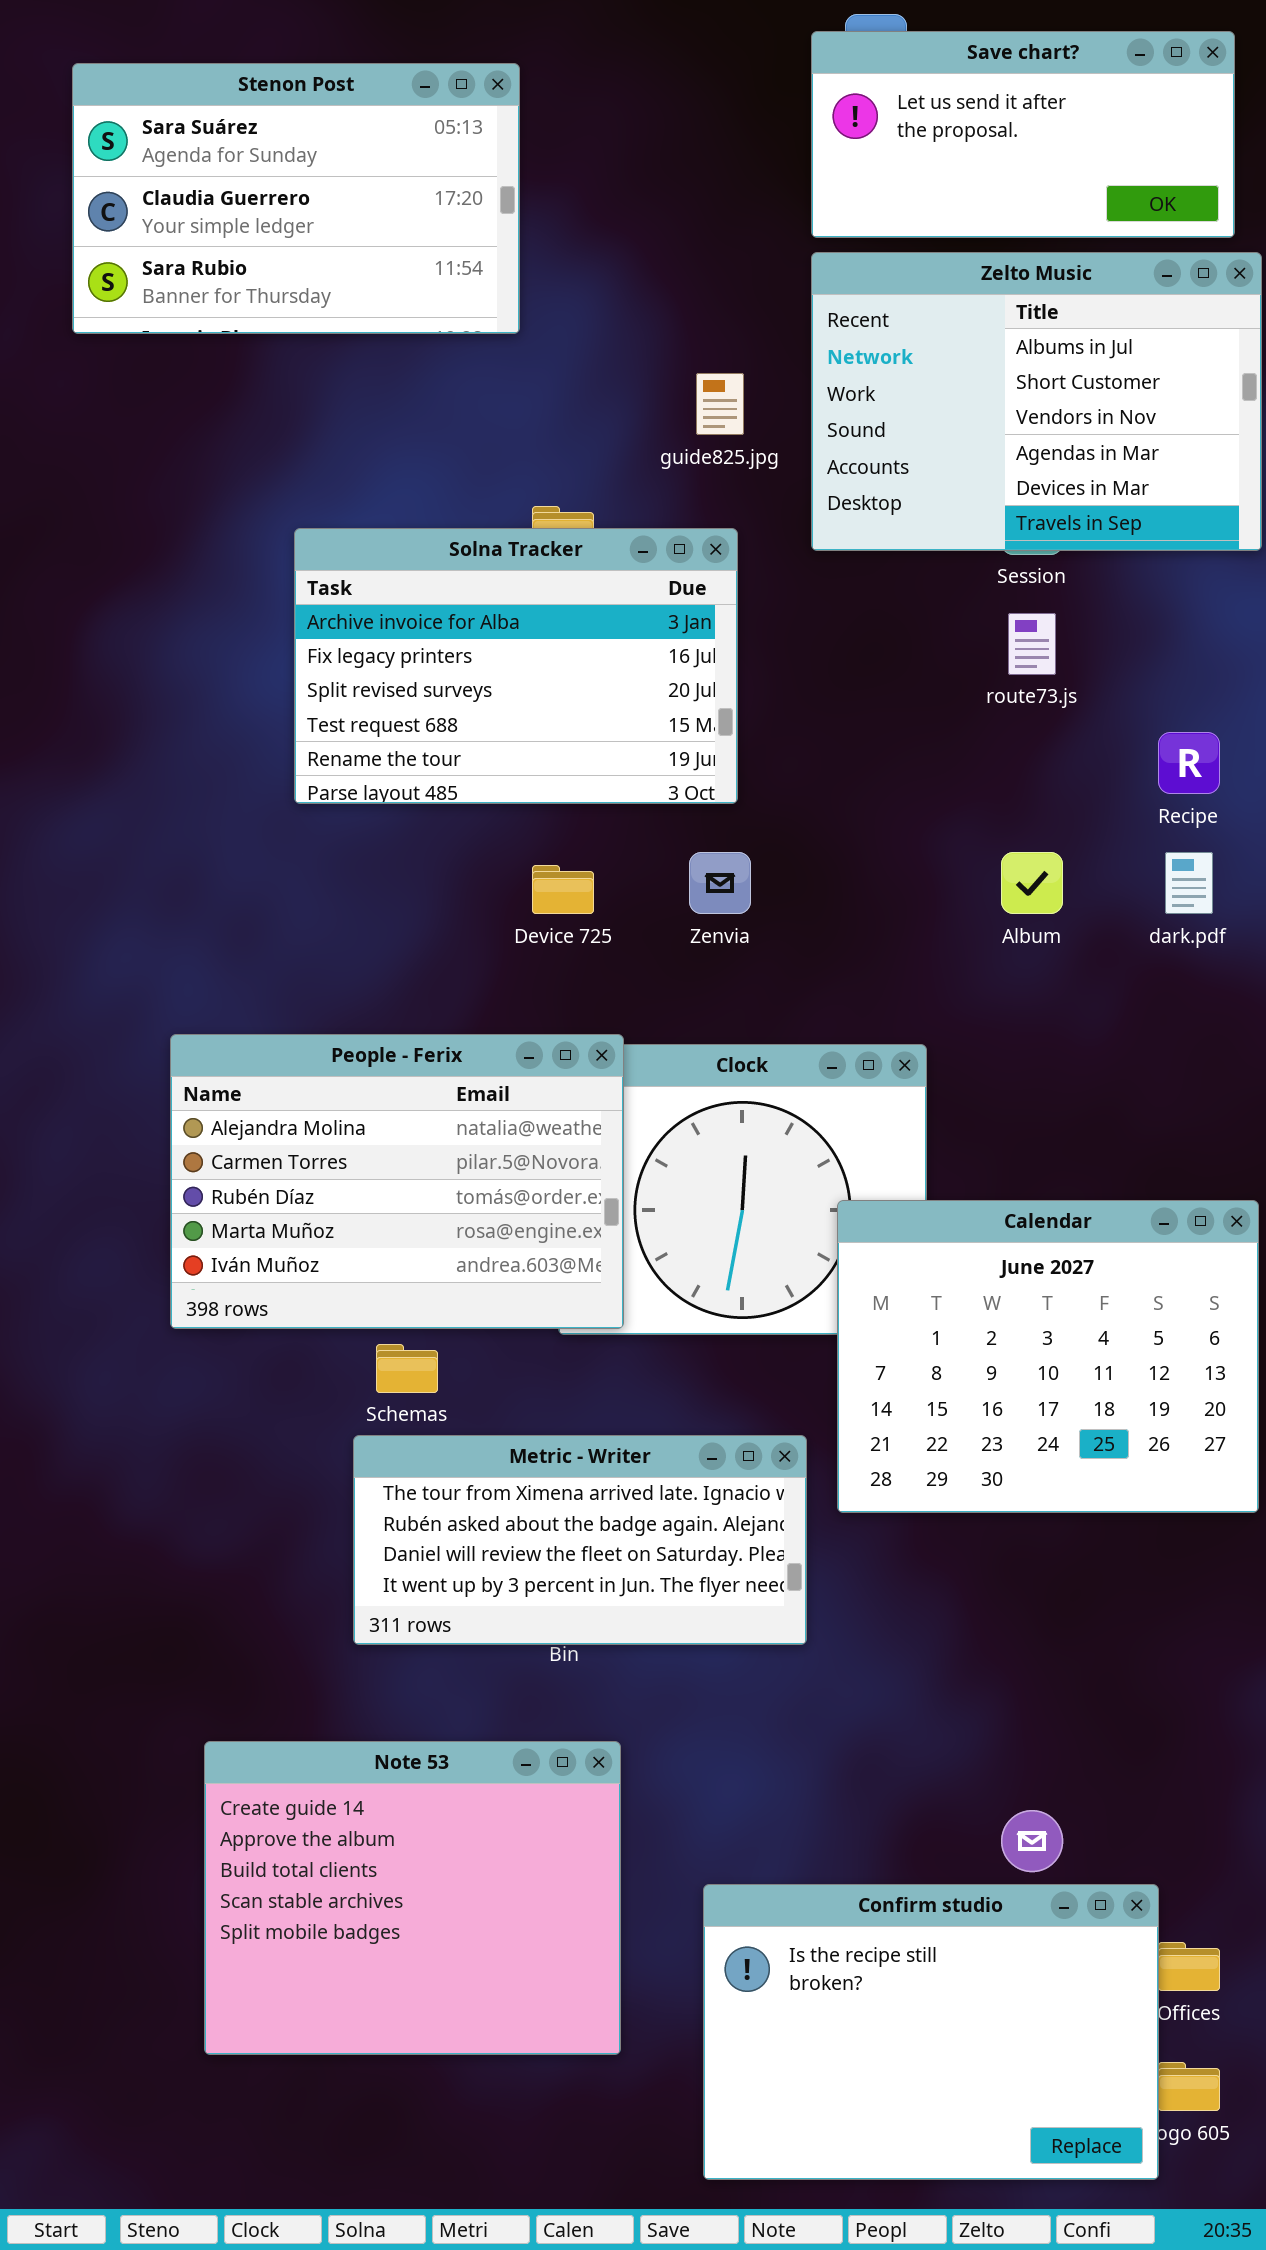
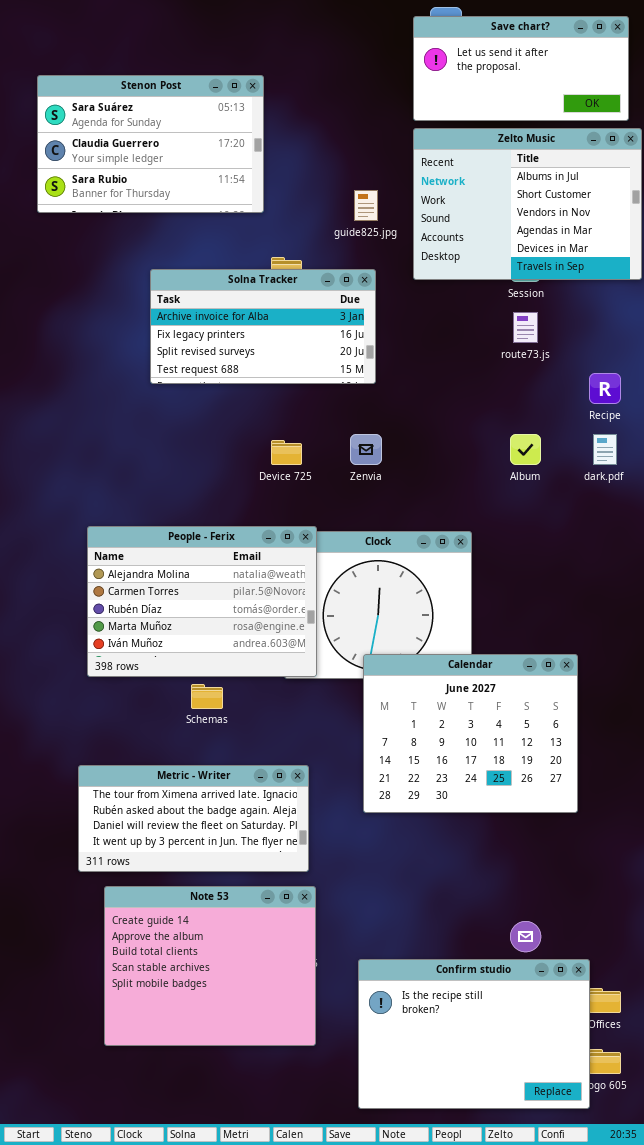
Stenon Post: [72,63,520,334] -> [37,75,264,213], moved
Solna Tracker: [294,528,738,804] -> [150,269,376,384], resized
Calendar: [837,1200,1259,1513] -> [363,654,578,813], moved
Metric - Writer: [353,1435,807,1645] -> [78,765,309,872], moved

